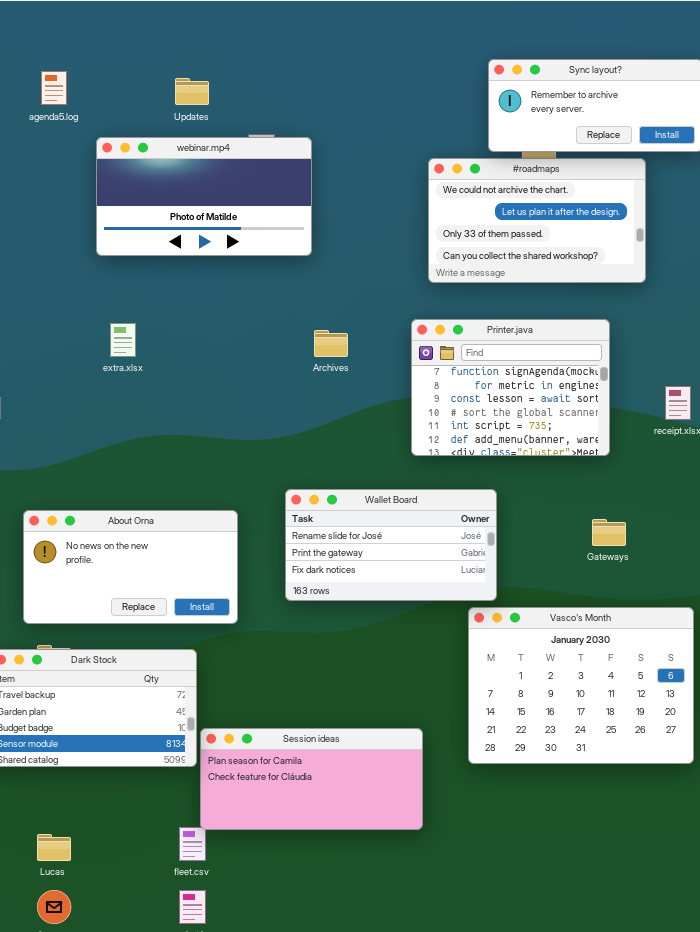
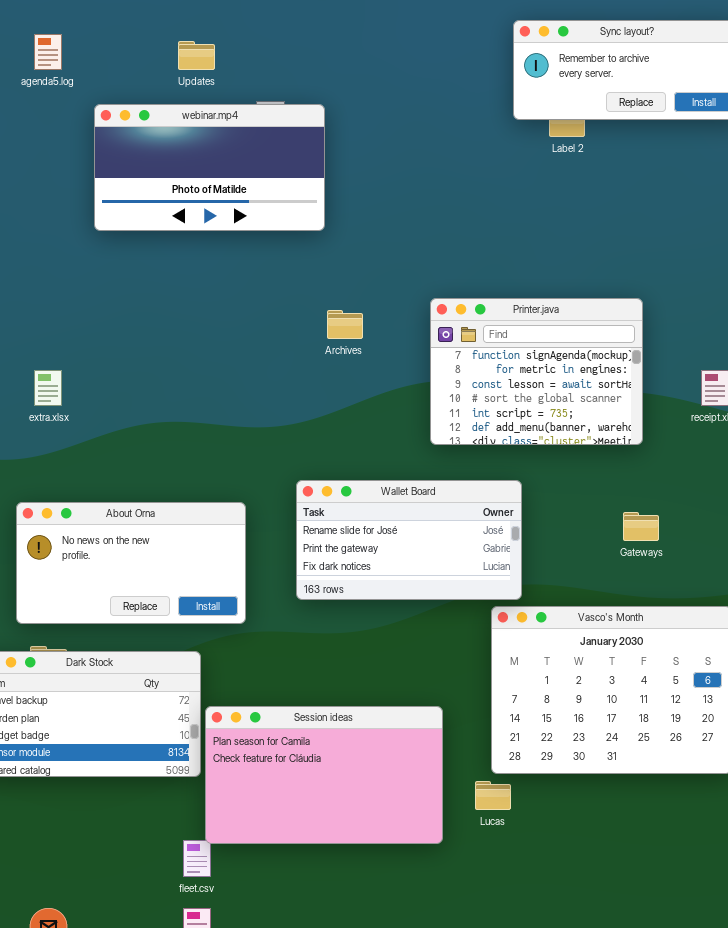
#roadmaps: [428,158,646,283] -> none, closed
extra.xlsx: [110,323,136,357] -> [34,370,62,406], moved
Session ideas: [200,728,423,830] -> [205,706,443,844], resized
Lucas: [37,834,71,861] -> [475,781,511,810], moved

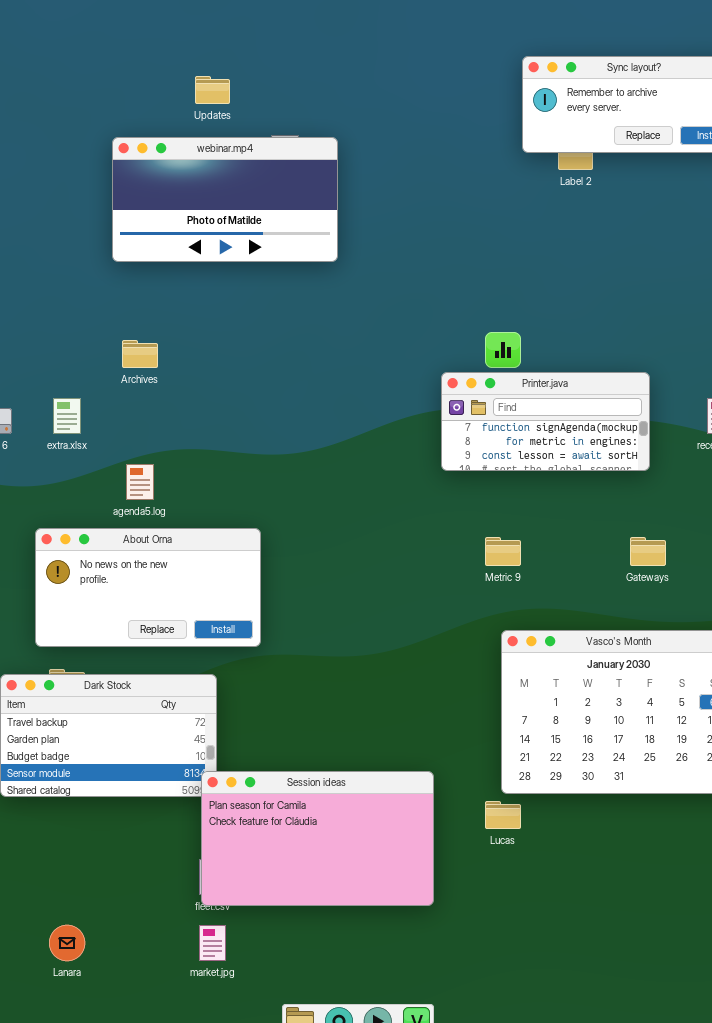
agenda5.log: [34,34,62,70] -> [126,464,154,500], moved
Printer.java: [430,298,643,445] -> [441,372,650,471], resized
Archives: [327,310,363,339] -> [122,340,158,368], moved
Wallet Board: [296,480,522,600] -> none, closed
Session ideas: [205,706,443,844] -> [201,771,434,906], moved

